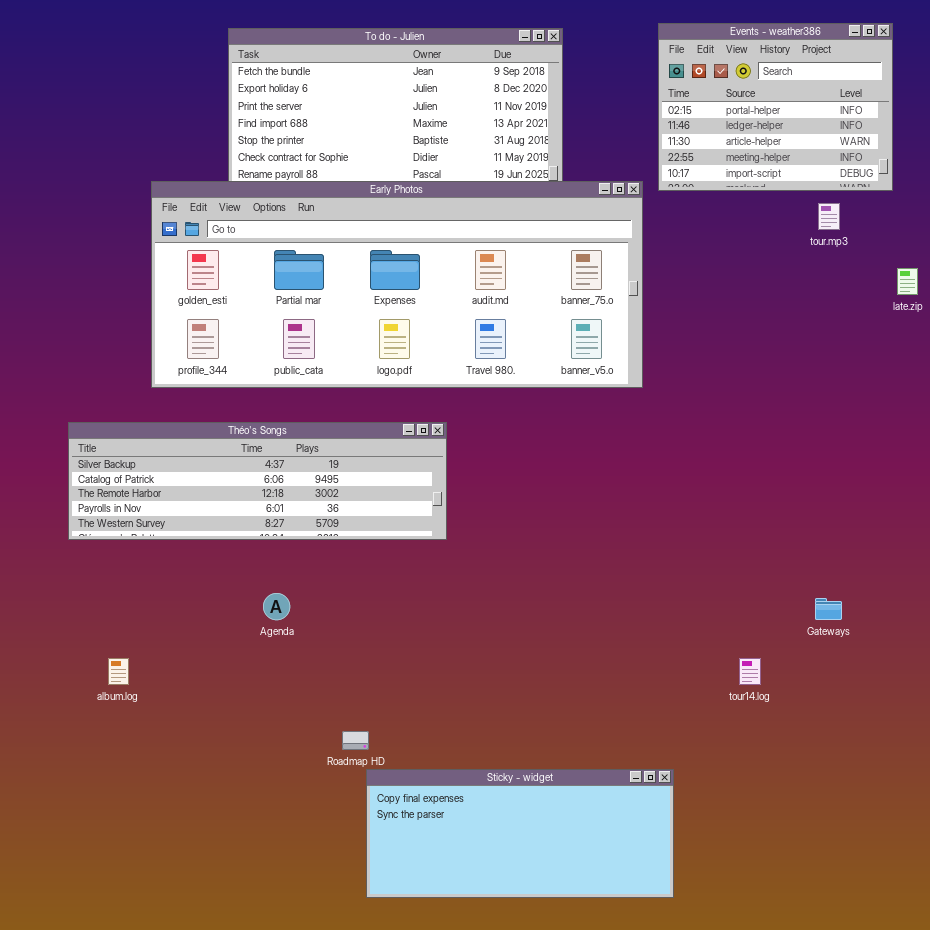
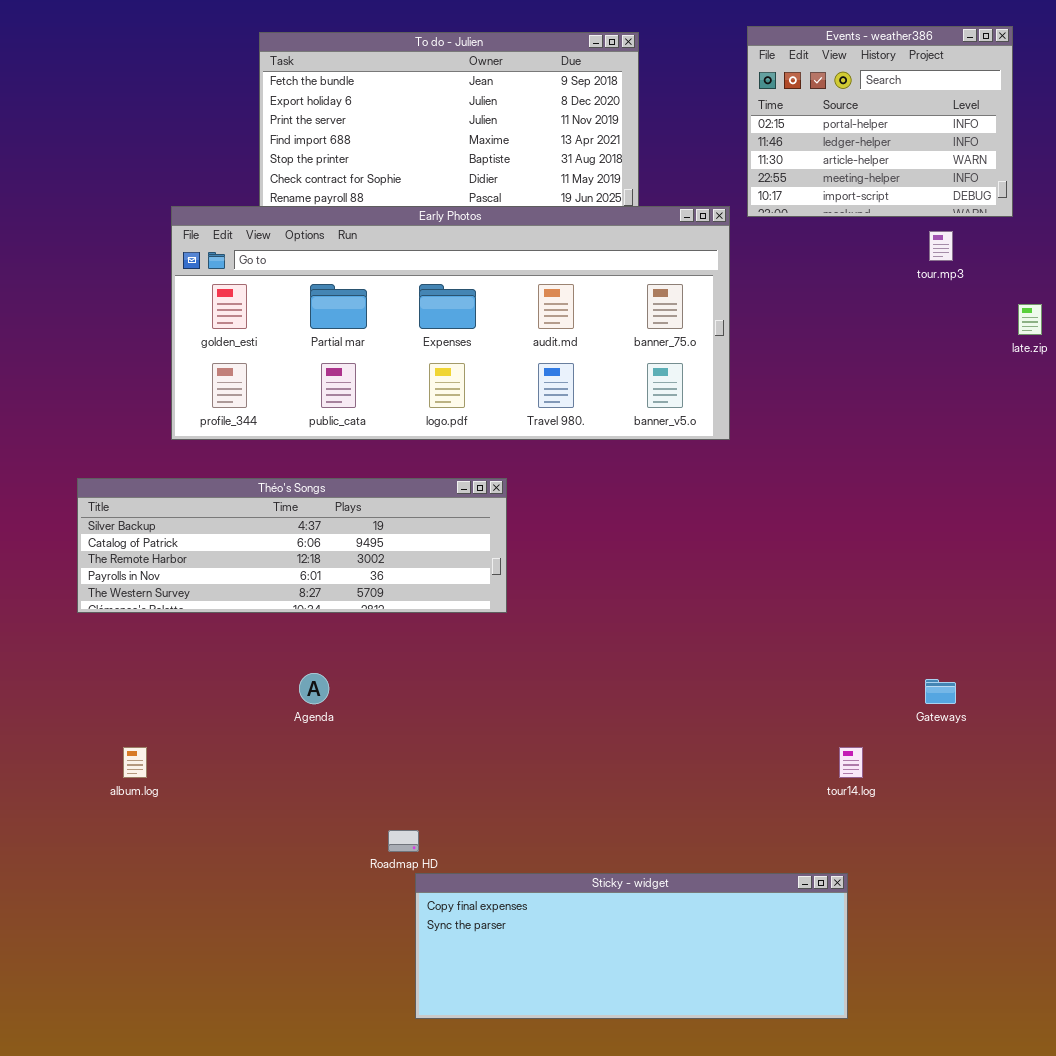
Sticky - widget: [366,769,674,898] -> [415,873,848,1019], resized

